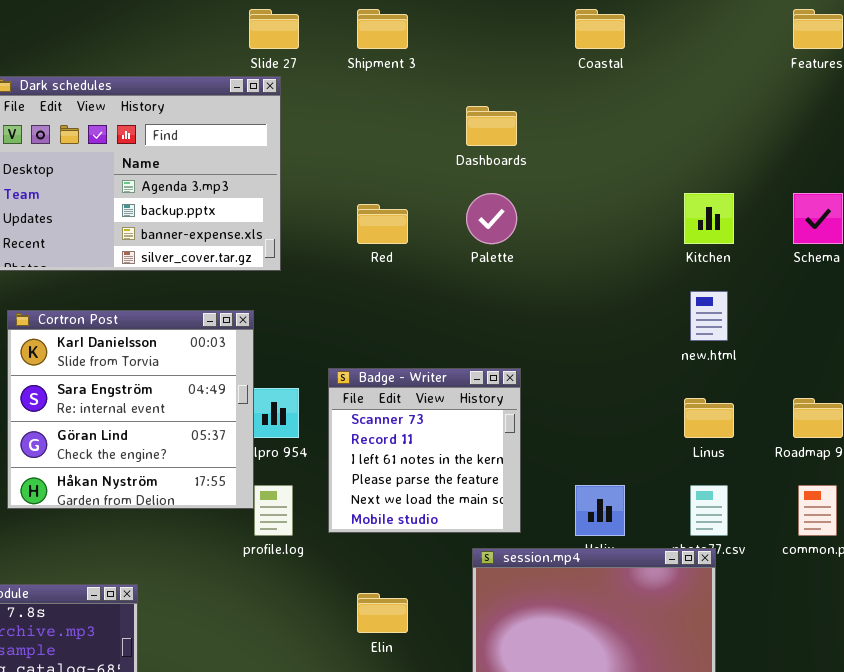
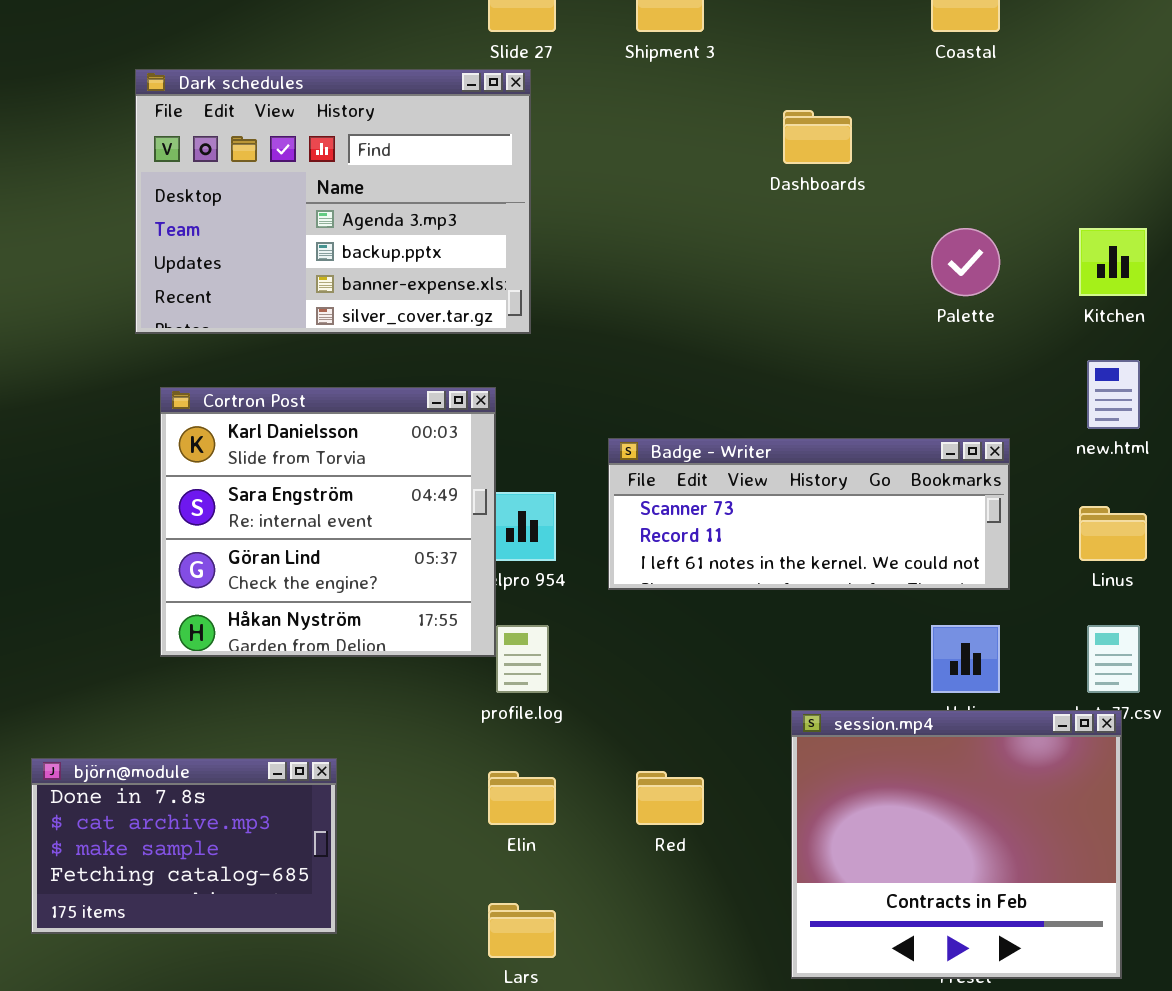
Palette: [466,193,517,244] -> [931,228,1000,296], moved
Red: [357,204,408,244] -> [636,771,704,825], moved
Badge - Writer: [328,368,521,533] -> [608,438,1010,590], moved, resized
Elin: [357,593,408,633] -> [488,771,556,825], moved

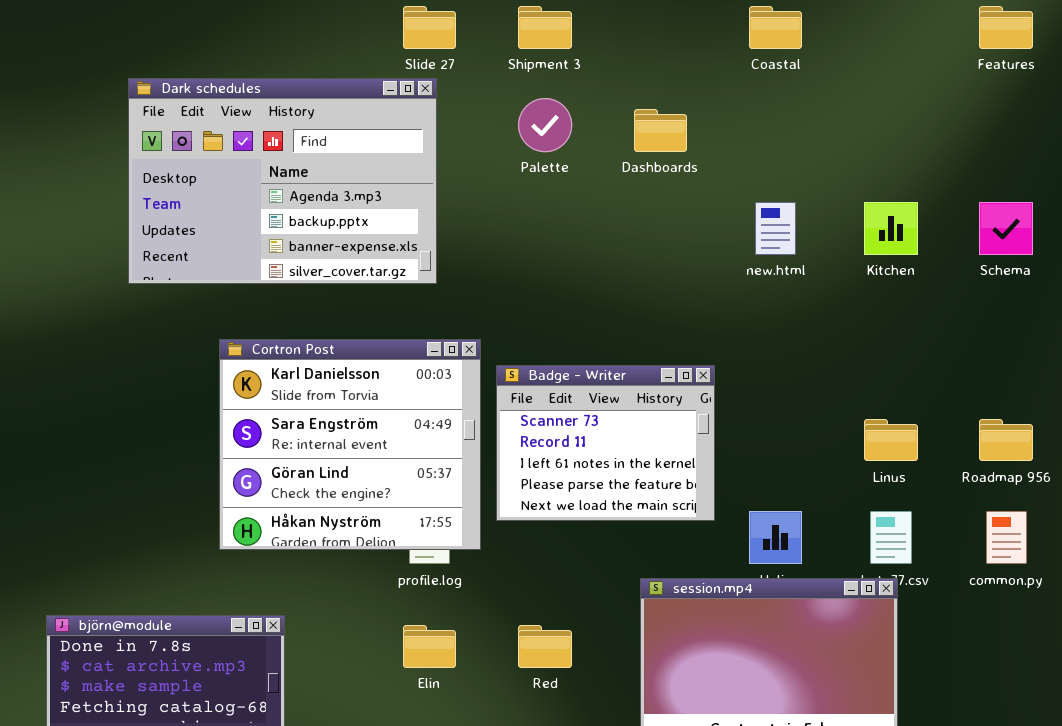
Palette: [931,228,1000,296] -> [518,98,572,152], moved
new.html: [1087,360,1140,429] -> [755,202,796,255], moved
Cortron Post: [160,387,496,657] -> [219,339,481,550], moved
Badge - Writer: [608,438,1010,590] -> [496,365,715,521], resized

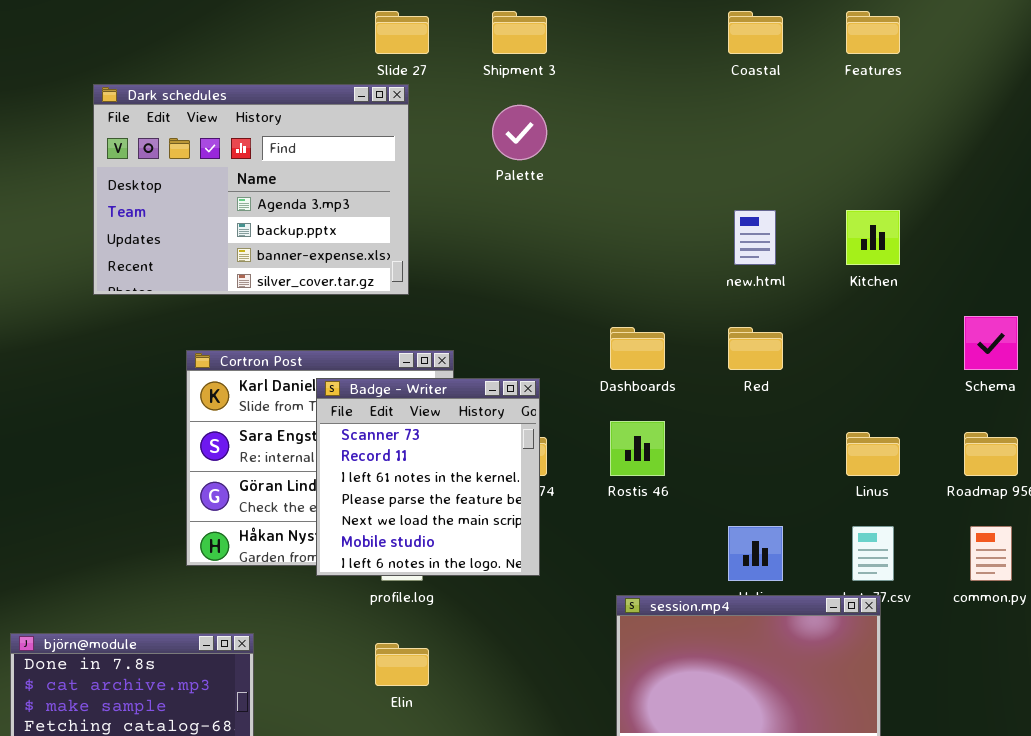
Features: [979,6,1033,49] -> [846,11,900,54], moved
Dashboards: [634,109,687,152] -> [610,327,665,370], moved
Schema: [979,202,1033,255] -> [964,316,1018,370], moved
Badge - Writer: [496,365,715,521] -> [316,378,540,576], moved, resized
Red: [518,625,572,668] -> [728,327,783,370], moved

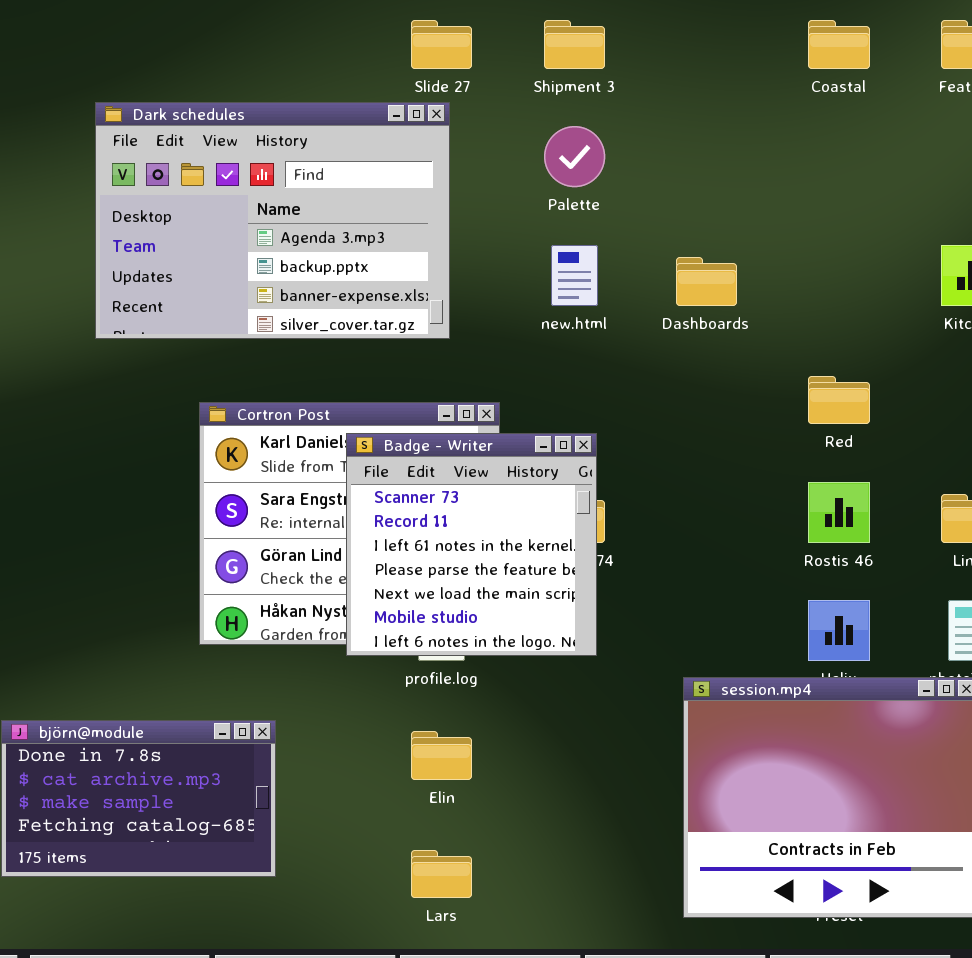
new.html: [734,210,776,265] -> [551,245,598,306], moved
Dashboards: [610,327,665,370] -> [676,257,737,306], moved
Rostis 46: [610,421,665,476] -> [808,482,870,543], moved

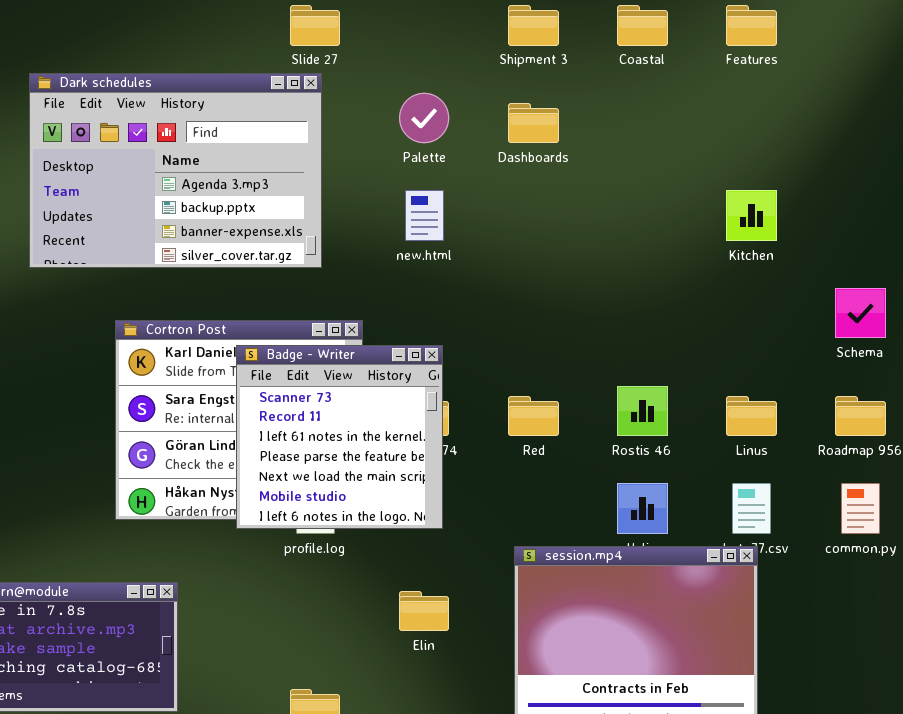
Shipment 3: [544,20,605,69] -> [508,5,559,46], moved
Dashboards: [676,257,737,306] -> [508,103,559,143], moved
Red: [808,376,870,424] -> [508,396,559,436], moved
Elin: [411,731,472,780] -> [399,591,449,631], moved

